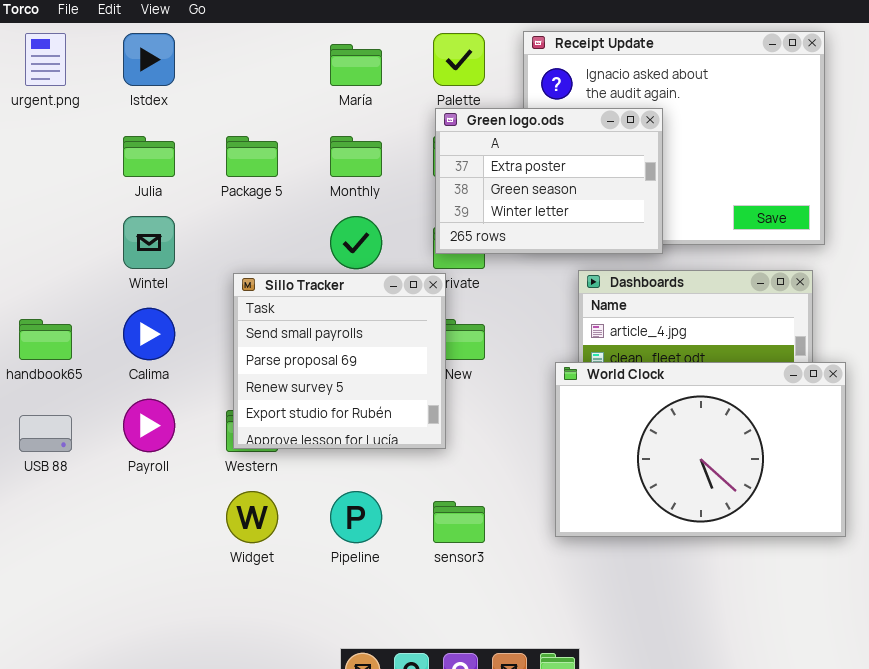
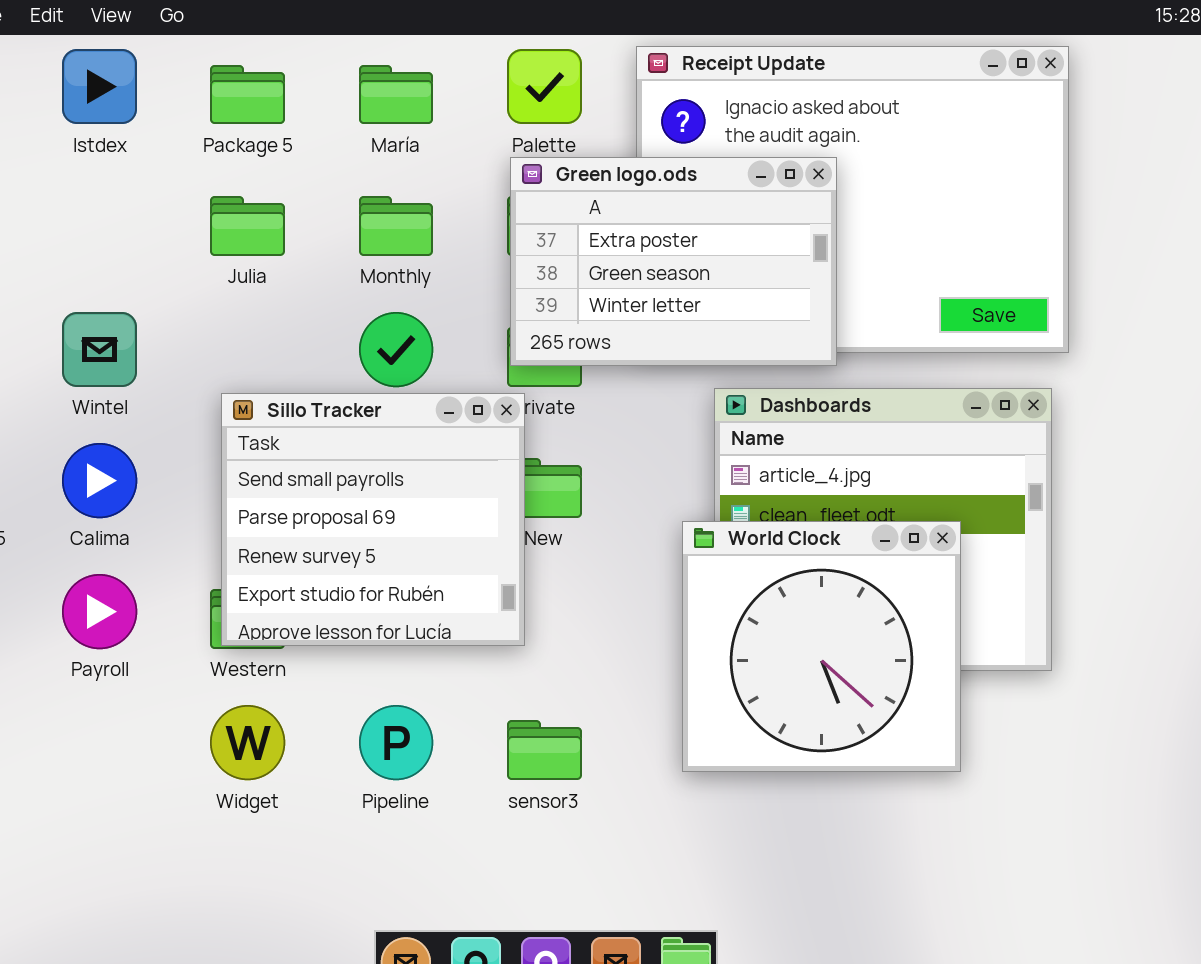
Julia: [123,136,175,177] -> [210,196,285,256], moved
Package 5: [226,136,278,177] -> [210,65,285,124], moved
World Clock: [555,362,846,537] -> [682,521,961,772], resized

